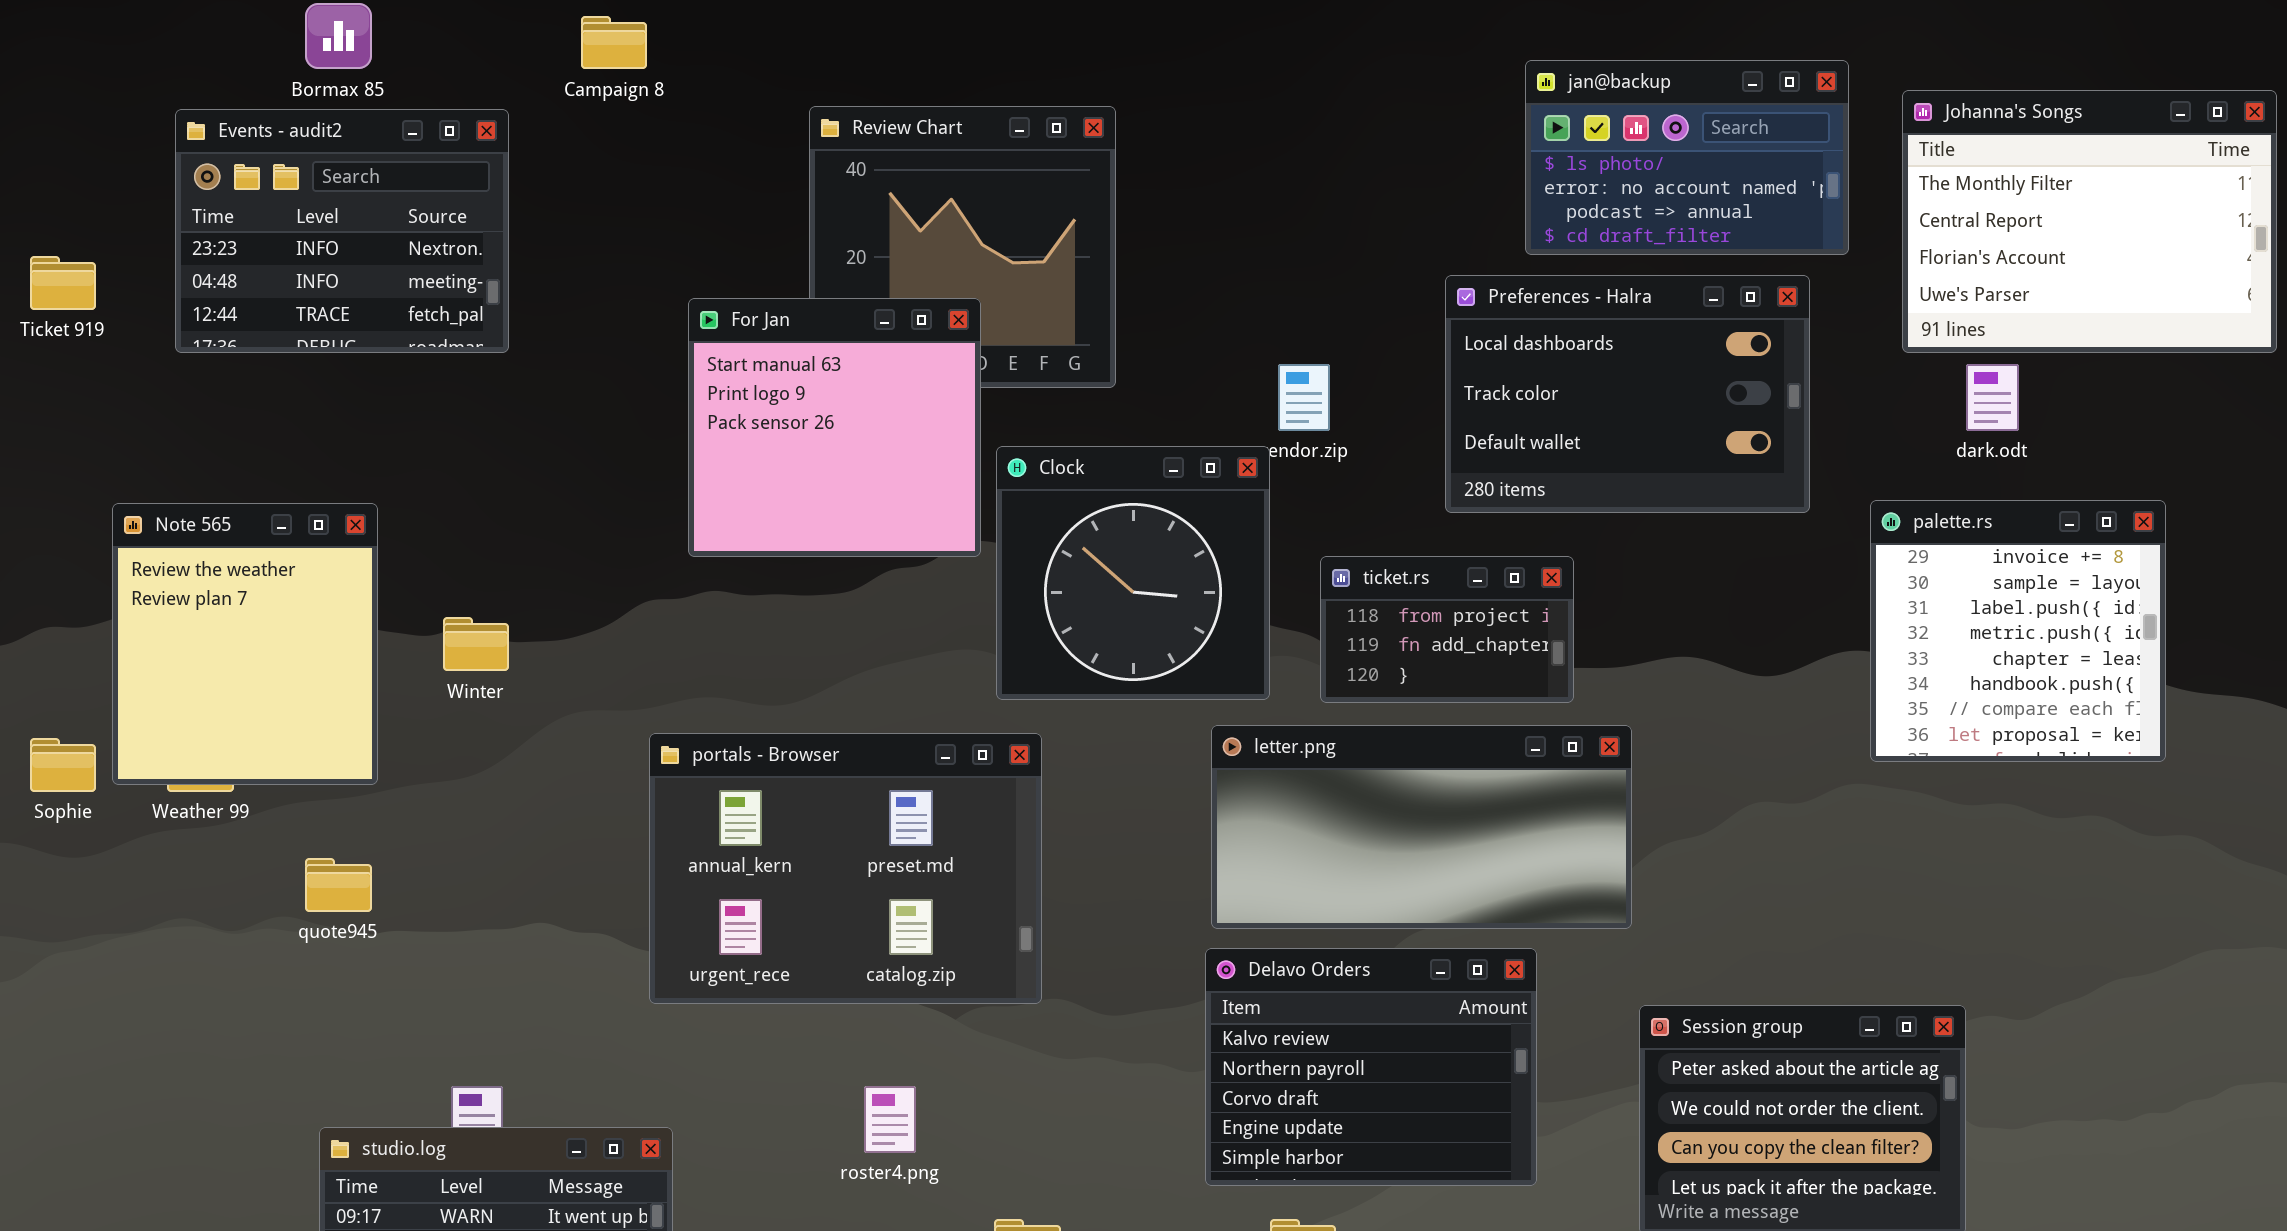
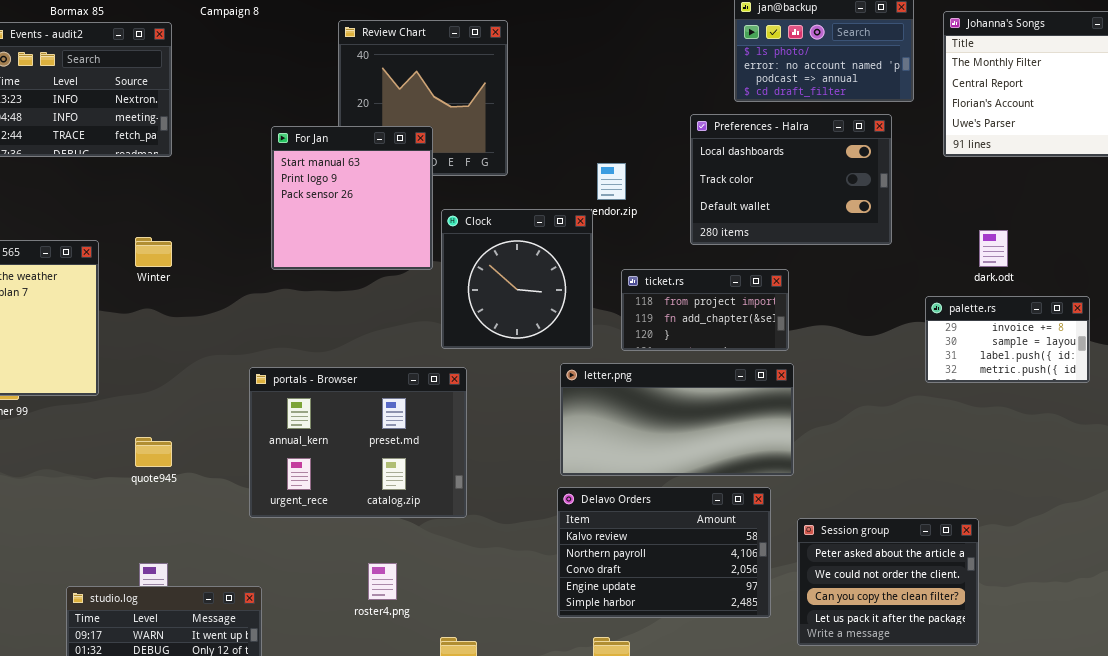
dark.odt: [1966,364,2019,431] -> [979,230,1008,267], moved
palette.rs: [1870,500,2166,762] -> [925,296,1090,383], resized
ticket.rs: [1320,556,1574,703] -> [621,269,789,351], resized
Winter: [443,617,509,671] -> [135,237,172,267], moved
quote945: [305,858,372,912] -> [135,437,172,467], moved
Delavo Orders: [1205,948,1537,1186] -> [557,487,771,618], resized

